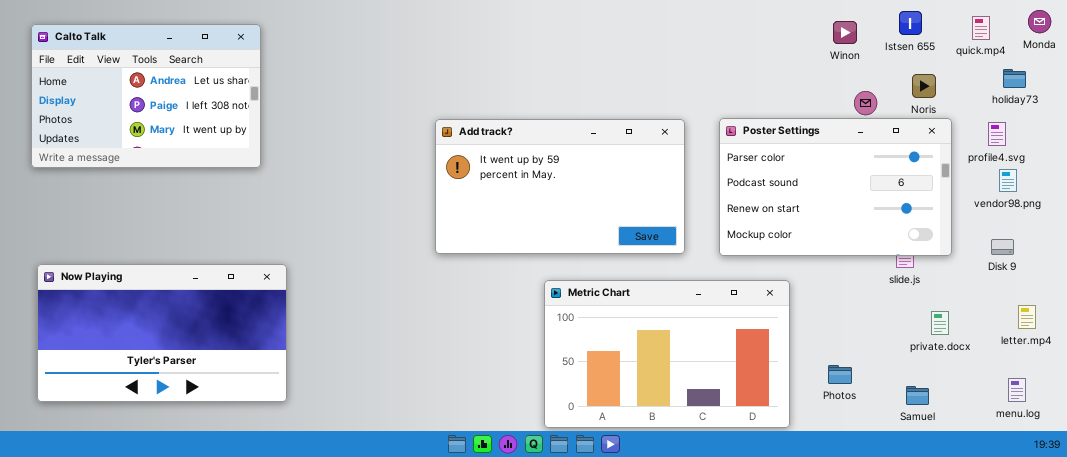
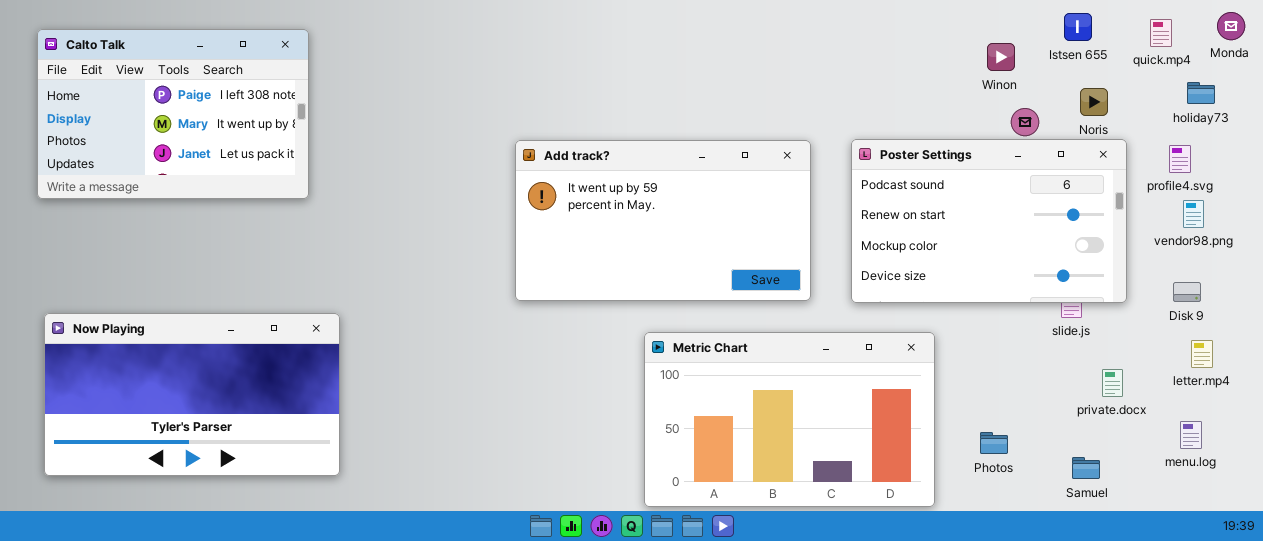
Winon: [833,21,857,44] -> [987,43,1015,71], moved
Calto Talk: [31,24,261,168] -> [37,29,309,199], scrolled down 1 row
Poster Settings: [719,118,952,256] -> [851,139,1127,303], scrolled down 1 row
letter.mp4: [1018,305,1036,329] -> [1191,340,1213,368], moved
menu.log: [1008,378,1026,402] -> [1180,421,1202,449], moved

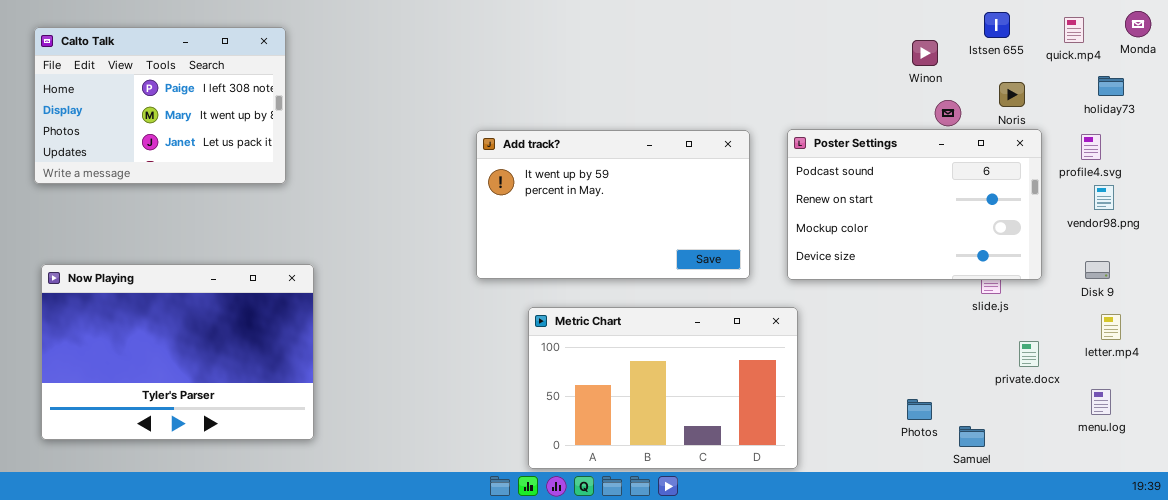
Now Playing: [44,313,340,476] -> [41,264,314,440], resized
Metric Chart: [644,332,935,507] -> [528,307,798,469], moved
Samuel: [1072,457,1100,479] -> [959,426,985,447], moved

